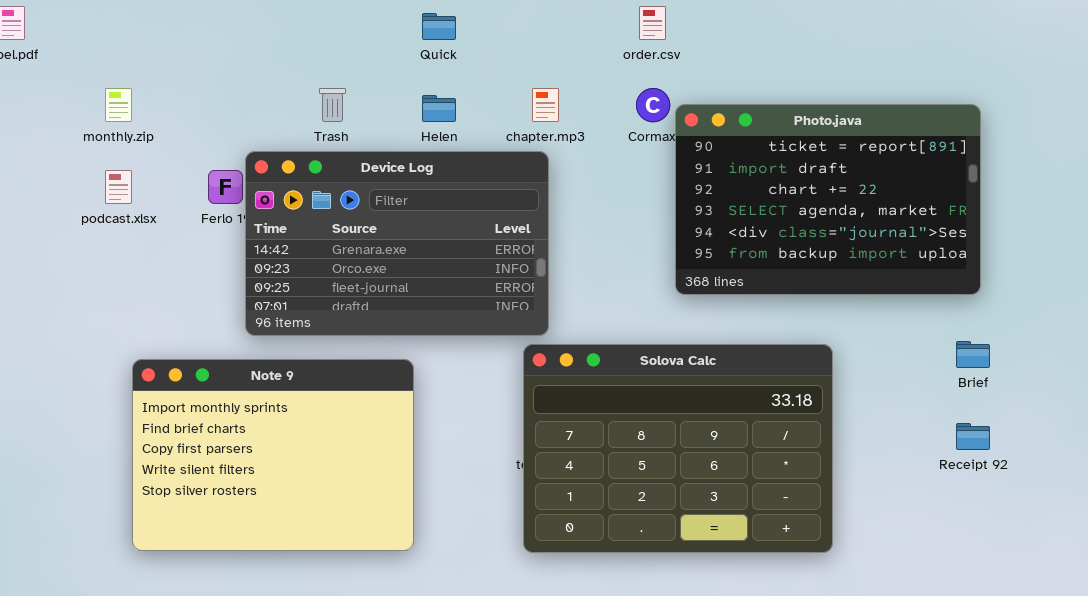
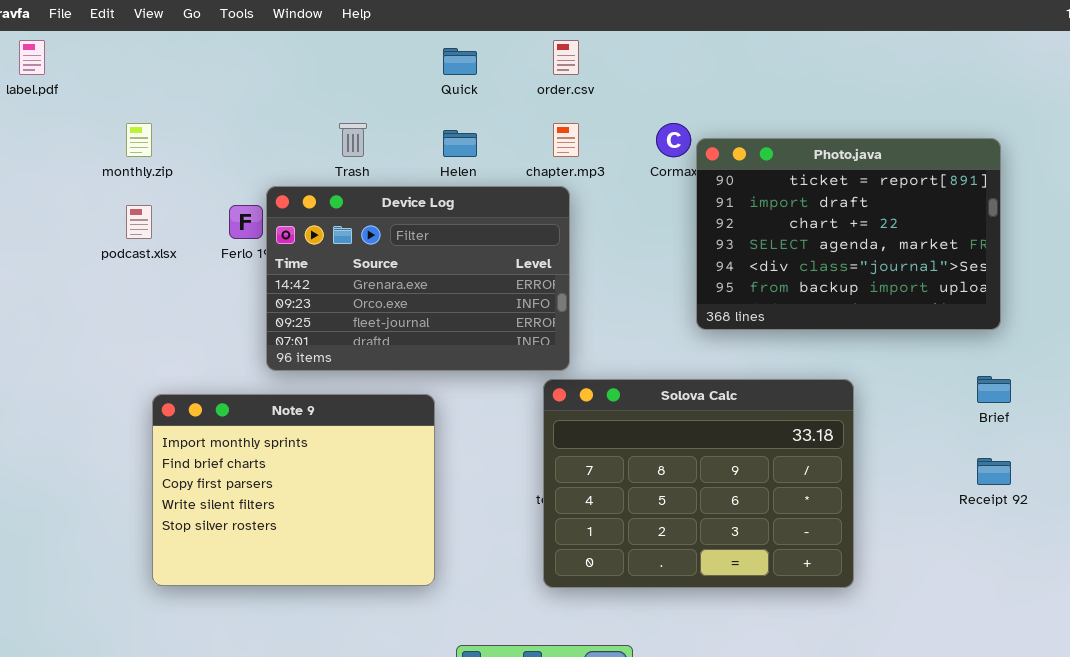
order.csv: [639,6,666,40] -> [553,40,579,75], moved

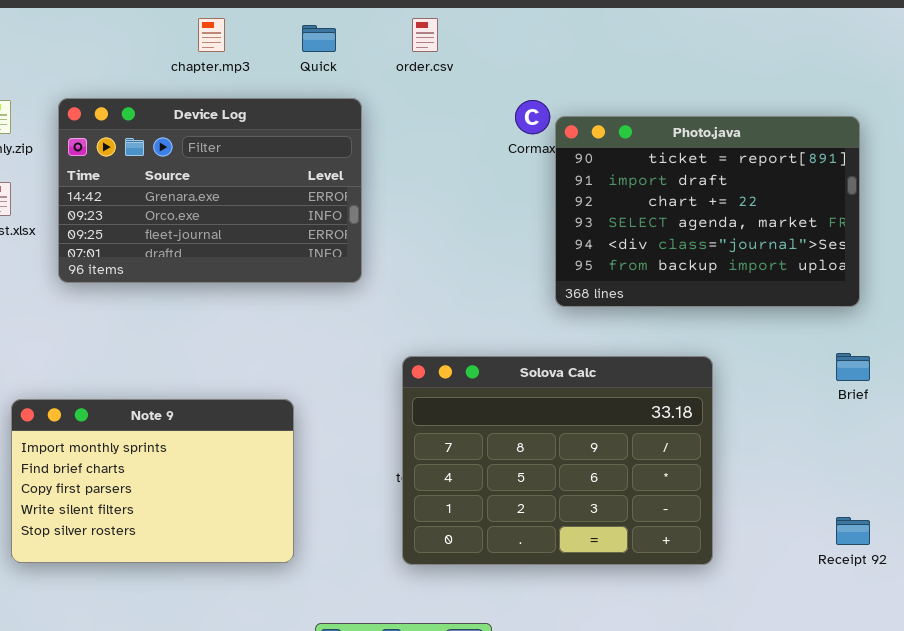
chapter.mp3: [553,123,579,157] -> [198,18,225,52], moved
Device Log: [266,186,570,371] -> [58,98,362,283], moved
Note 9: [152,394,435,586] -> [11,399,294,563], resized
Receipt 92: [977,458,1011,485] -> [836,517,870,545], moved

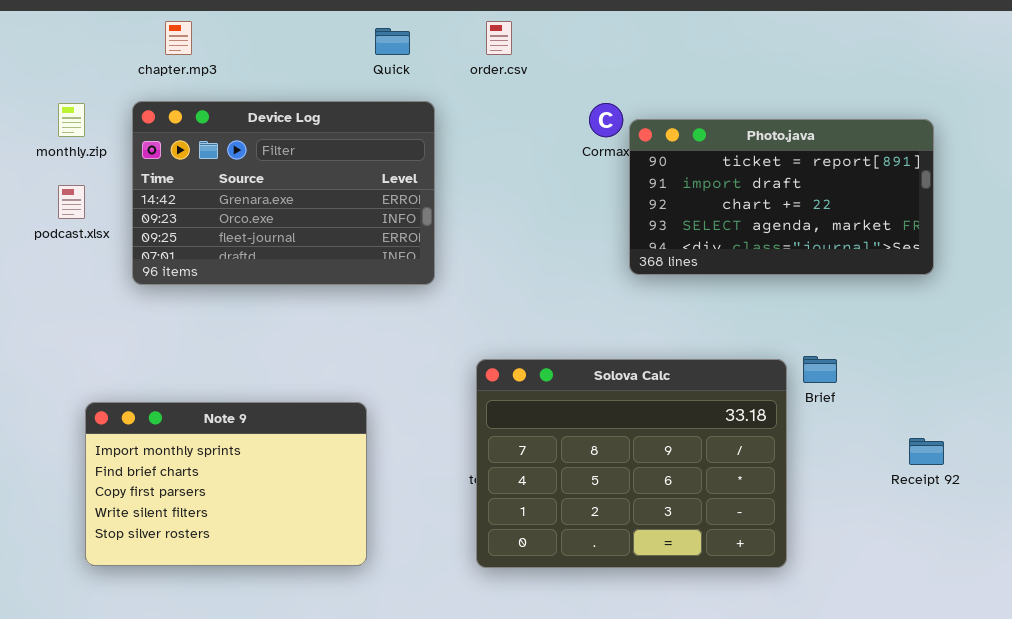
chapter.mp3: [198,18,225,52] -> [165,21,192,55], moved
Photo.java: [555,116,860,307] -> [629,119,934,275], resized
Brief: [836,353,870,381] -> [803,356,837,383], moved
Receipt 92: [836,517,870,545] -> [909,438,944,465], moved

